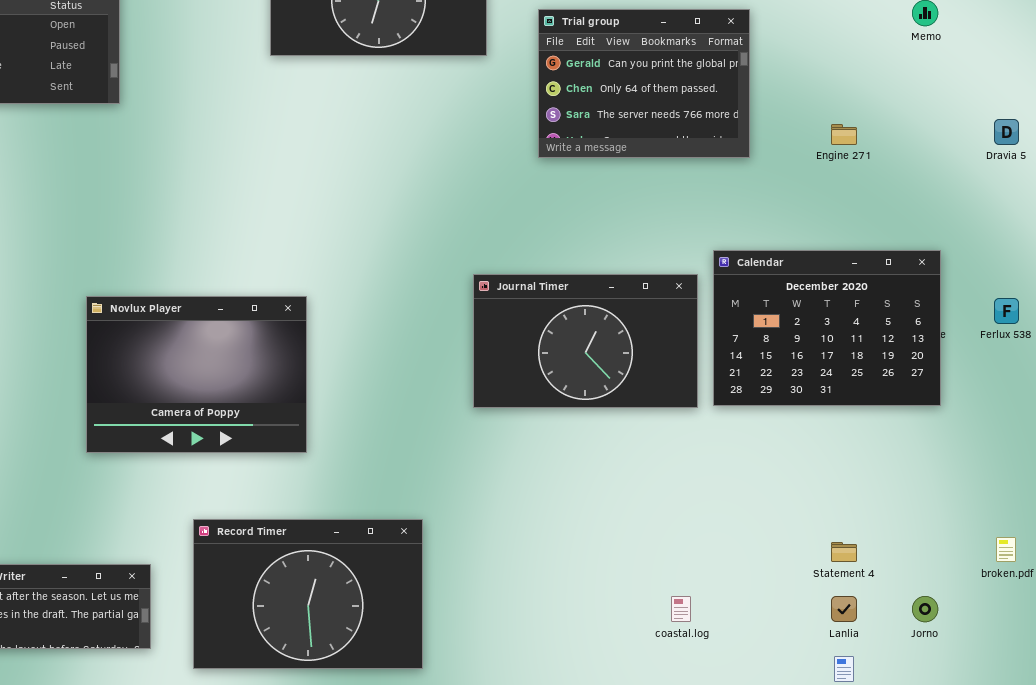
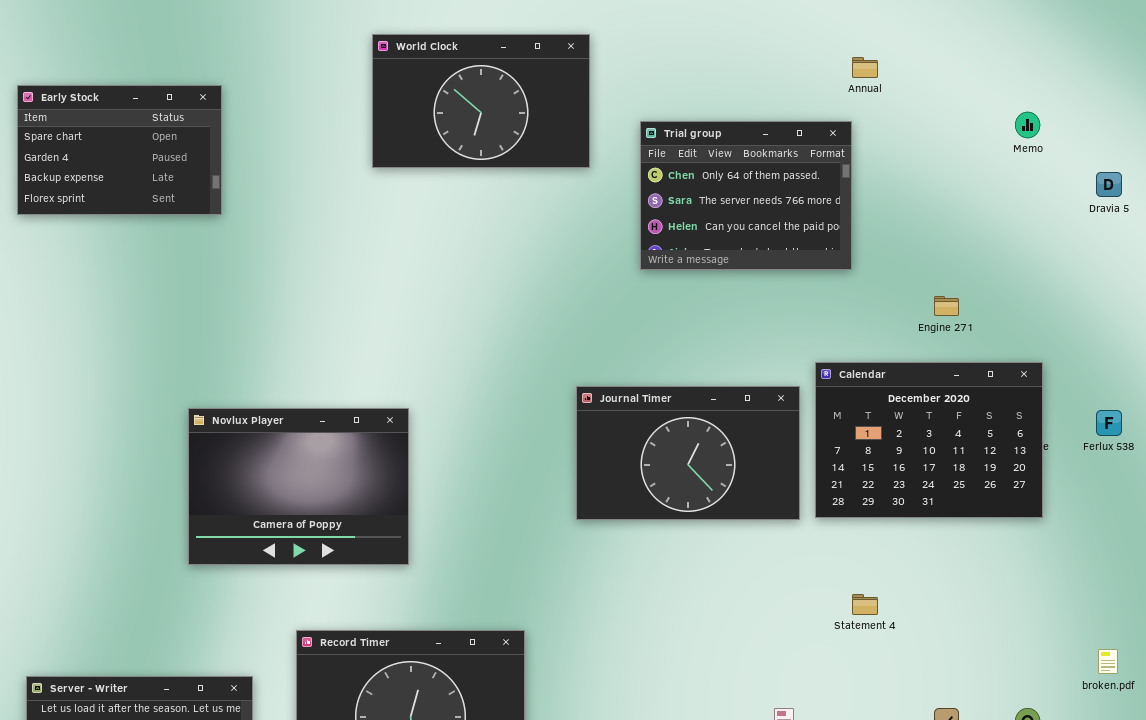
Trial group: [538,9,750,158] -> [640,121,852,270], scrolled down 1 row
Dravia 5: [994,119,1019,145] -> [1096,172,1122,197], moved
Engine 271: [831,124,857,145] -> [934,296,959,316], moved
Statement 4: [831,542,857,562] -> [852,594,878,615], moved

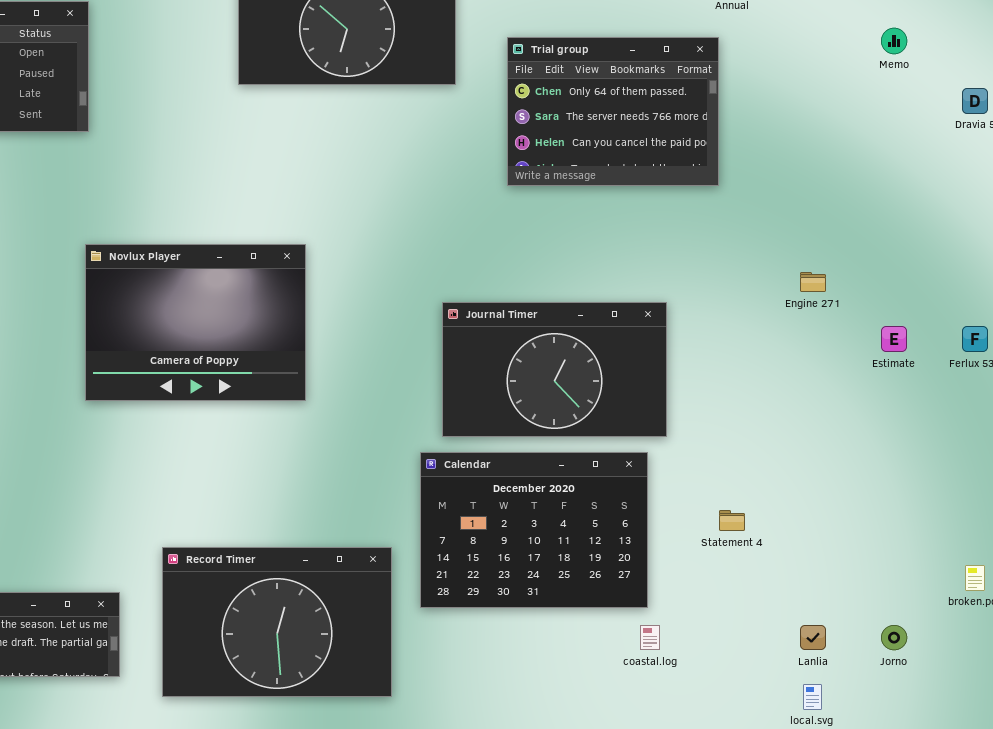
Engine 271: [934,296,959,316] -> [800,272,826,292], moved
Calendar: [815,362,1043,518] -> [420,452,648,608], moved
Novlux Player: [188,408,409,565] -> [85,244,306,401], moved

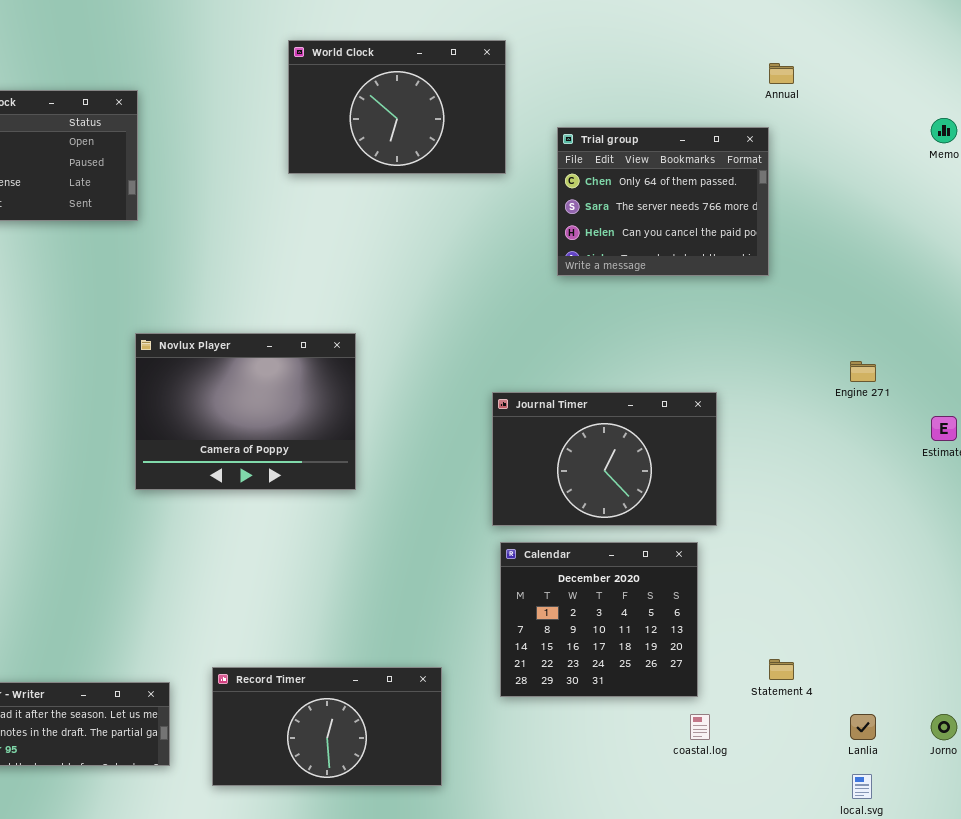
Calendar: [420,452,648,608] -> [500,542,698,697], resized
Statement 4: [719,510,745,531] -> [769,659,794,680], moved
Record Timer: [162,547,392,697] -> [212,667,442,786], resized

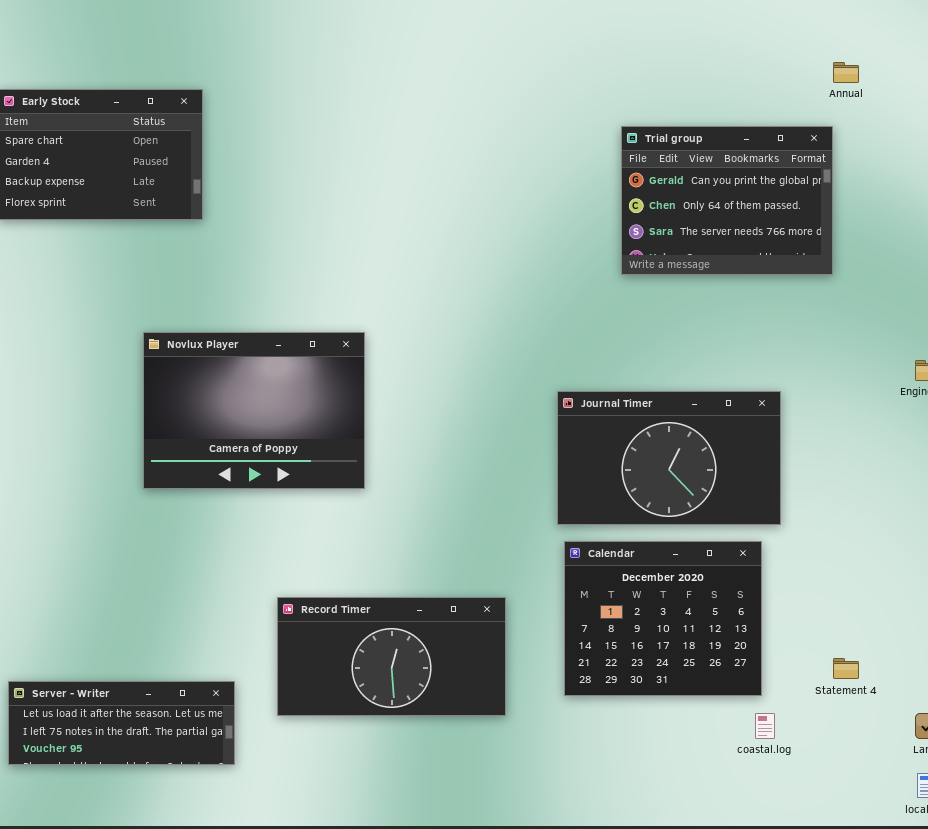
World Clock: [288,40,506,174] -> none, closed
Trial group: [557,127,769,276] -> [621,126,833,275], scrolled up 1 row
Novlux Player: [135,333,356,490] -> [143,332,365,489], moved
Record Timer: [212,667,442,786] -> [277,597,506,716], moved

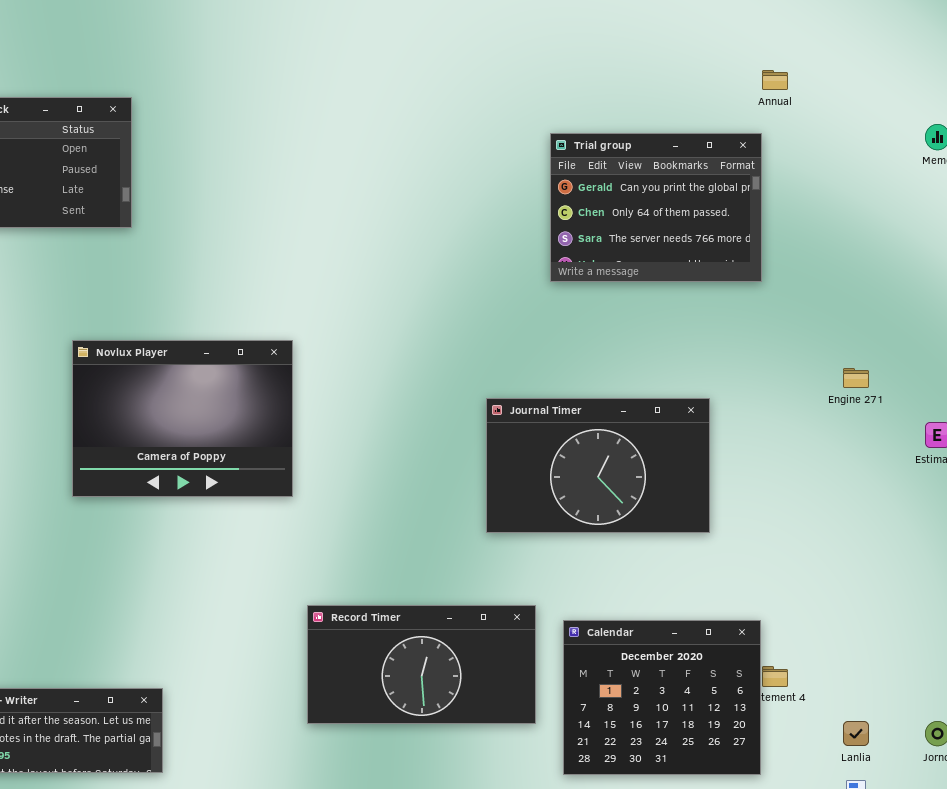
Calendar: [564,541,762,696] -> [563,620,761,775], moved
Record Timer: [277,597,506,716] -> [307,605,536,724], moved

